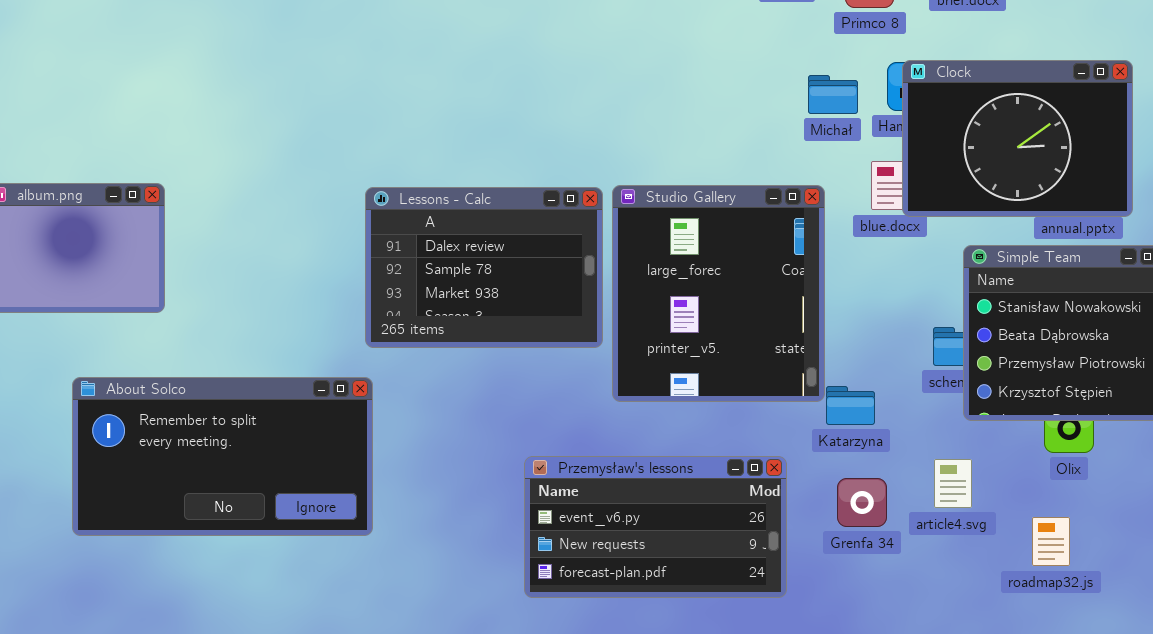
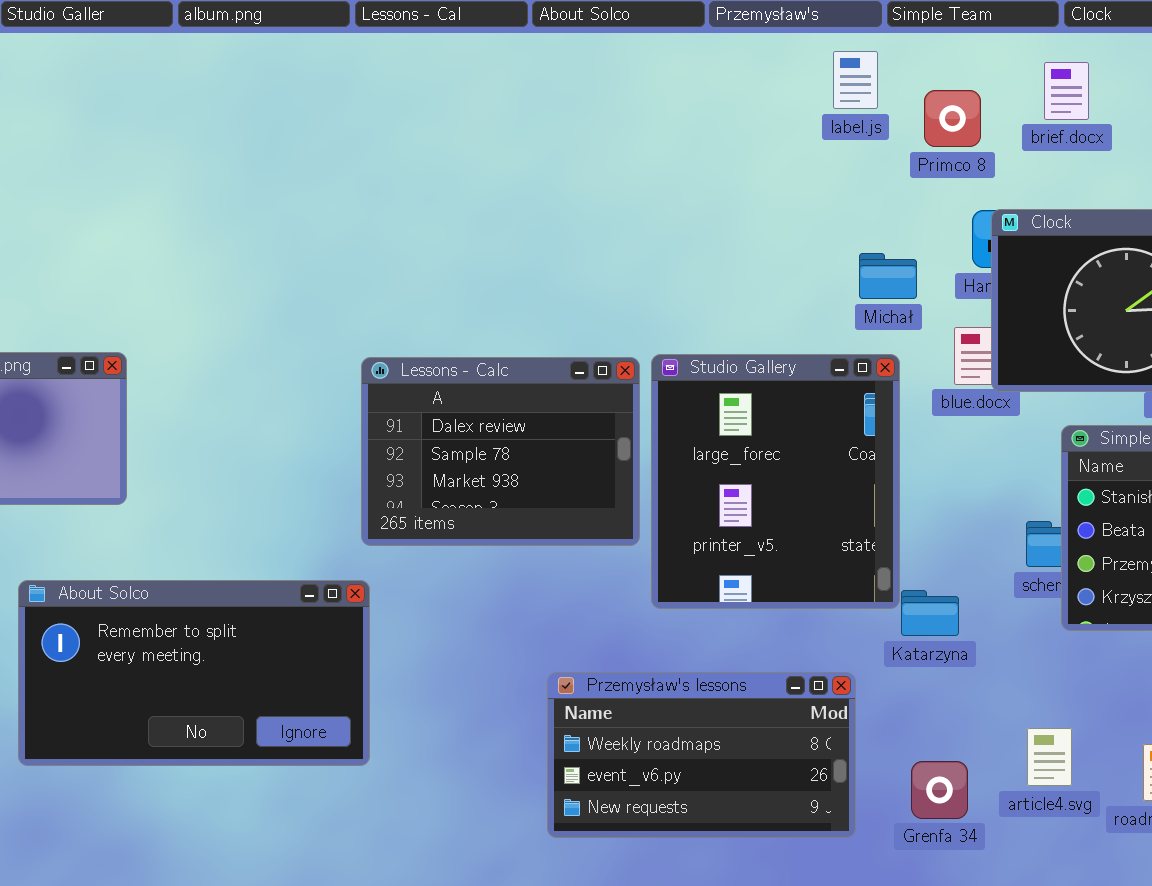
Michał: [808,75,858,114] -> [859,253,917,299], moved
Przemysław's lessons: [524,456,787,598] -> [547,672,856,838], scrolled up 1 row
article4.svg: [934,459,972,508] -> [1027,728,1072,786], moved
Grenfa 34: [837,478,887,527] -> [911,761,968,819], moved

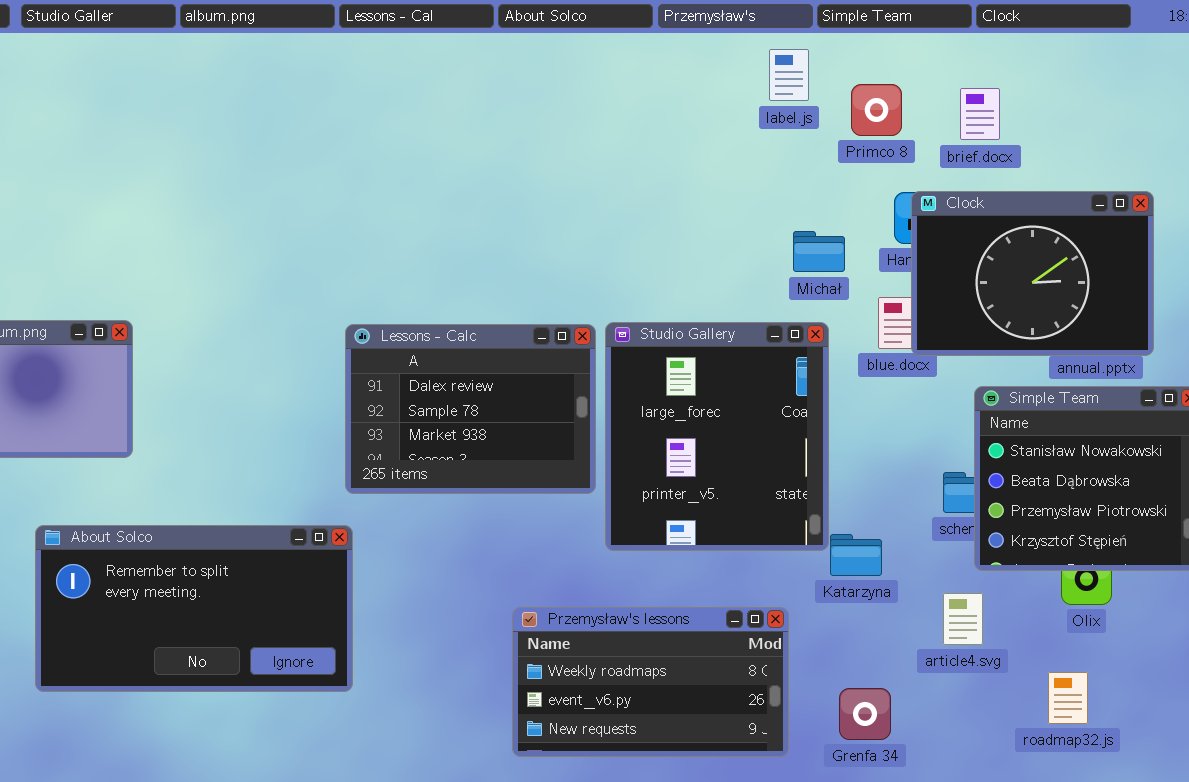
brief.docx: [1044,62,1089,120] -> [960,88,1000,140], moved
article4.svg: [1027,728,1072,786] -> [943,593,983,645], moved

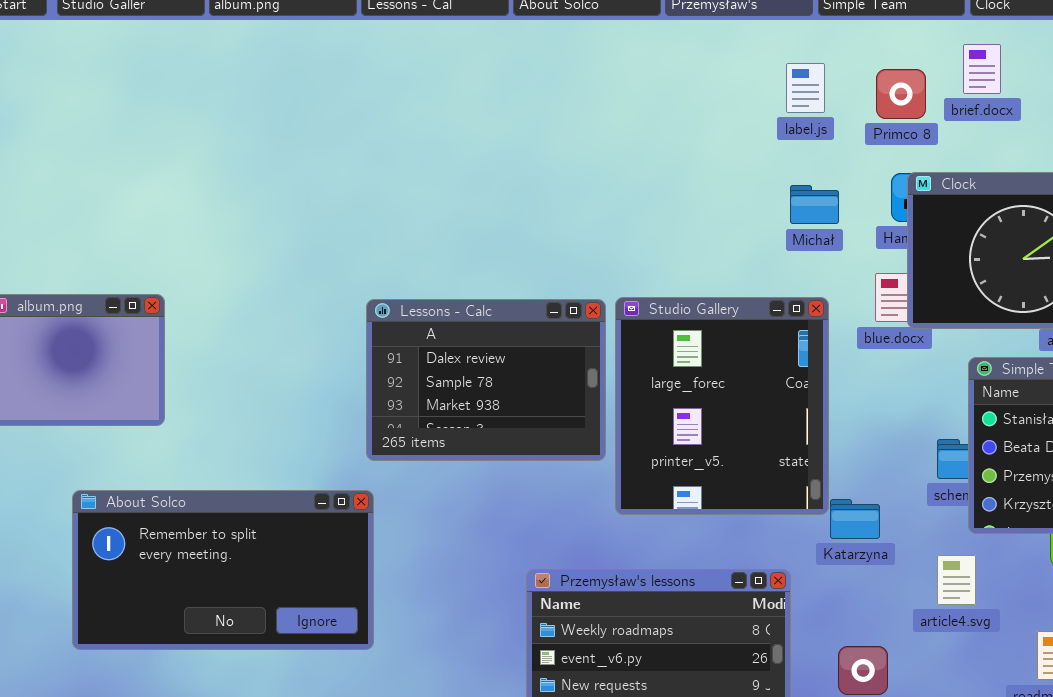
label.js: [769,49,809,101] -> [786,63,825,113], moved
Primco 8: [851,84,902,136] -> [876,69,926,119], moved
brief.docx: [960,88,1000,140] -> [963,44,1001,94], moved
Michał: [793,231,845,272] -> [790,185,839,224], moved

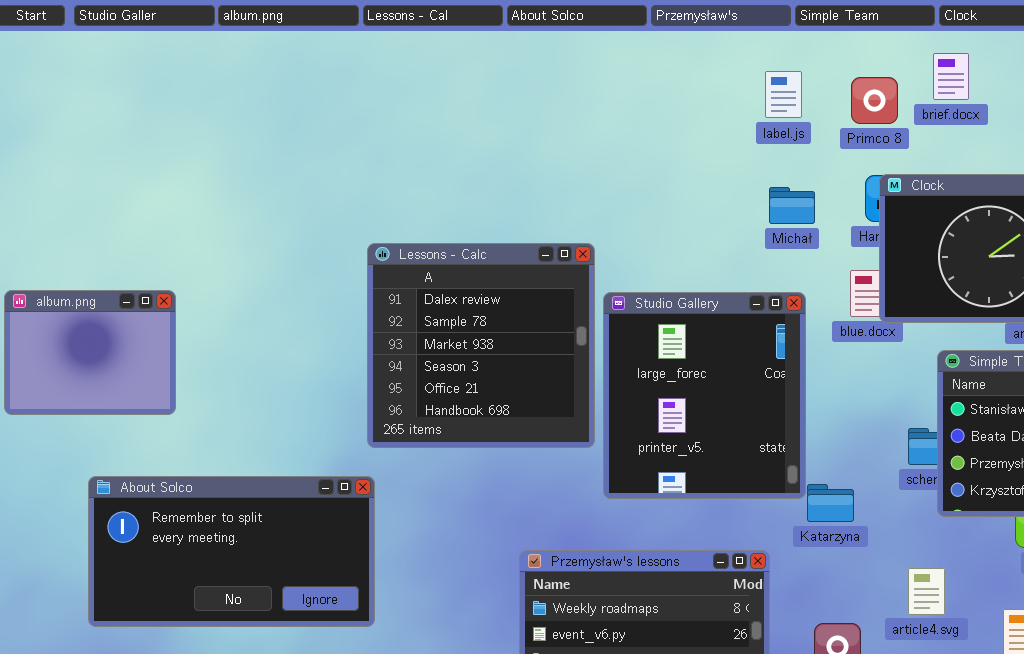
Lessons - Calc: [366,299,606,461] -> [367,243,595,448], resized
article4.svg: [937,555,976,605] -> [908,568,945,615], moved

